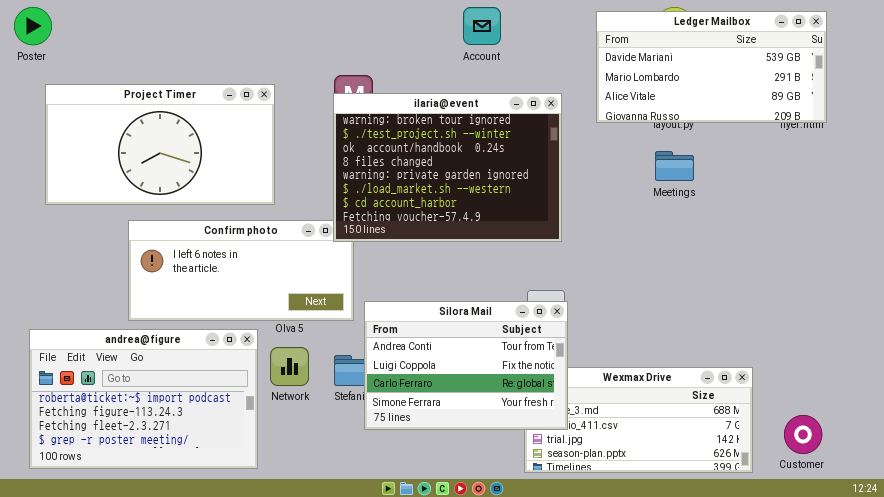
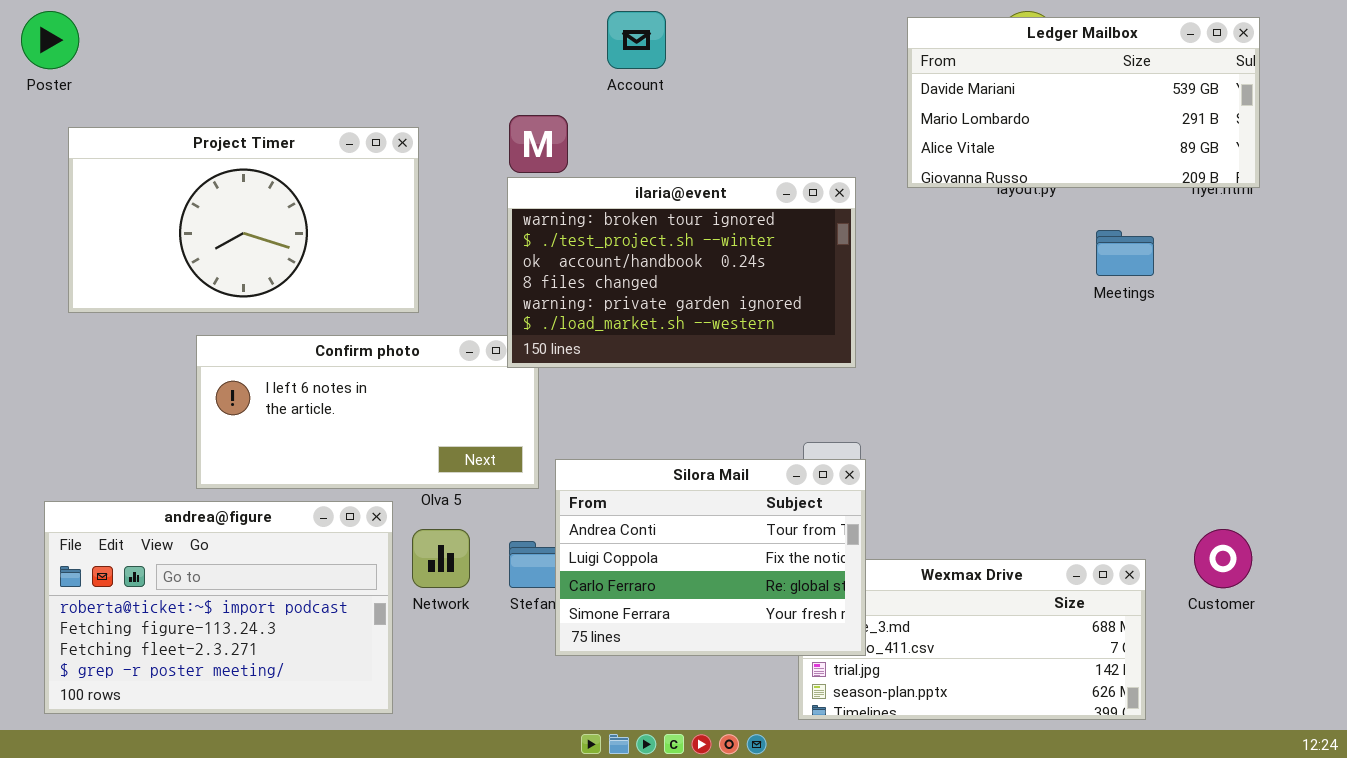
Account: [463,7,501,45] -> [607,11,666,69], moved
ilaria@event: [333,93,562,242] -> [507,177,856,368], resized
Meetings: [655,151,694,181] -> [1096,230,1154,276], moved
Customer: [784,415,822,454] -> [1194,529,1252,588], moved

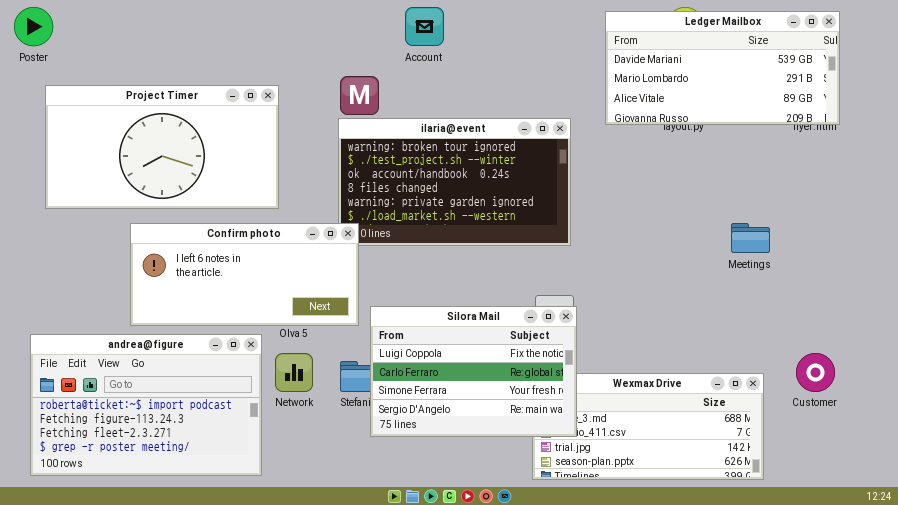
Meetings: [1096,230,1154,276] -> [731,223,770,253], moved
Confirm photo: [196,335,539,489] -> [130,223,359,326], raised
Silora Mail: [555,459,866,656] -> [370,306,577,437], scrolled down 1 row

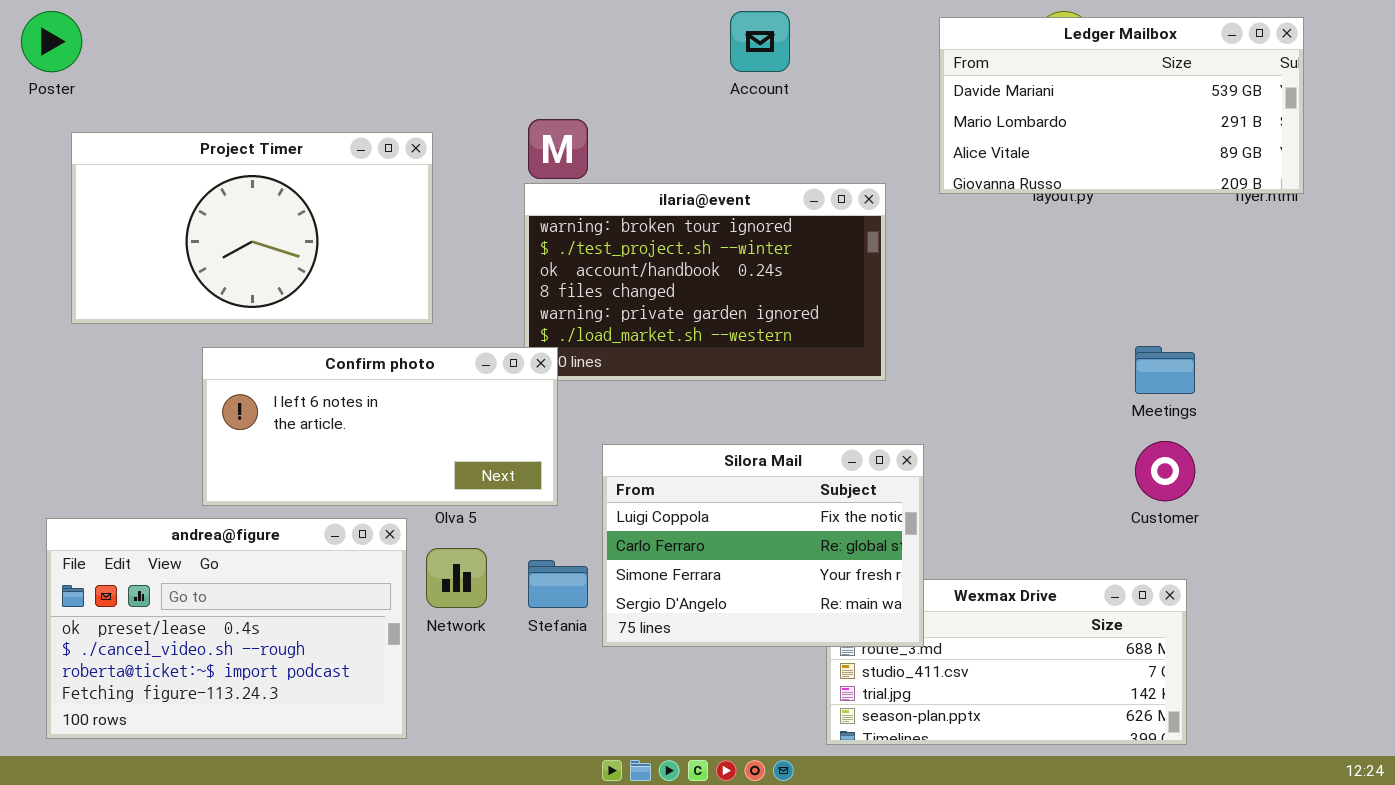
Account: [405,7,444,46] -> [730,11,790,72], moved
Silora Mail: [370,306,577,437] -> [602,444,924,647], moved
andrea@figure: [30,334,262,476] -> [46,518,407,739], scrolled up 2 rows
Customer: [796,353,835,392] -> [1135,441,1195,501], moved

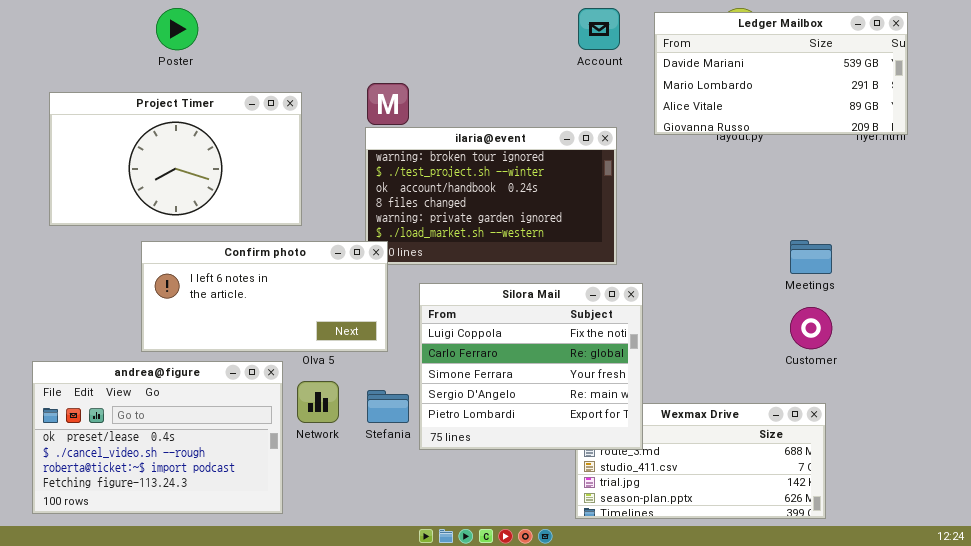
Poster: [21,11,82,72] -> [156,8,198,50], moved
Account: [730,11,790,72] -> [578,8,620,50], moved
Silora Mail: [602,444,924,647] -> [419,283,643,450], resized

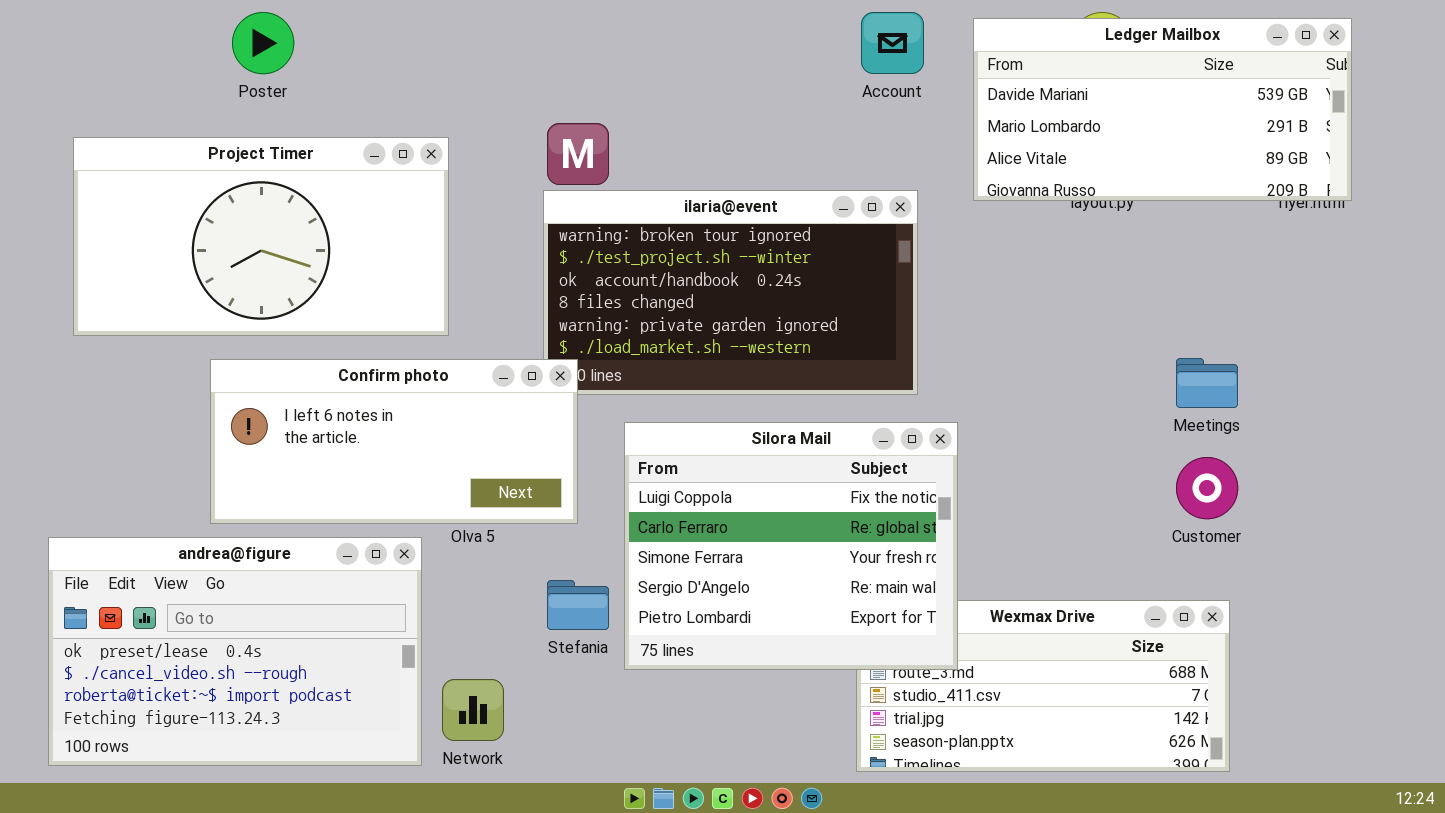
Network: [297,381,339,423] -> [442,679,504,741], moved

